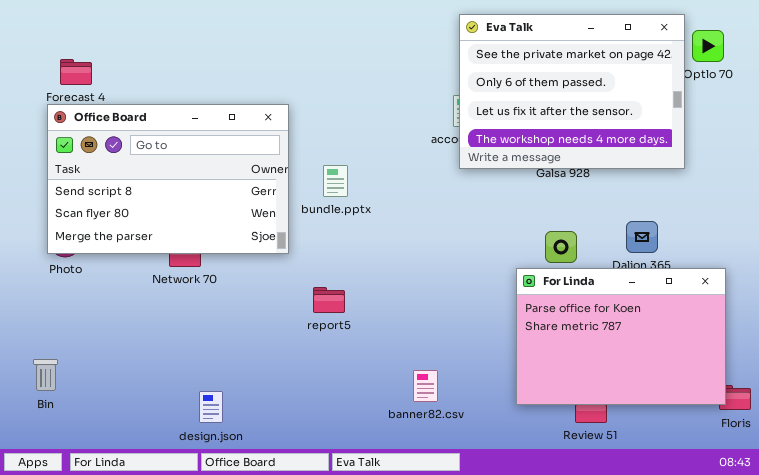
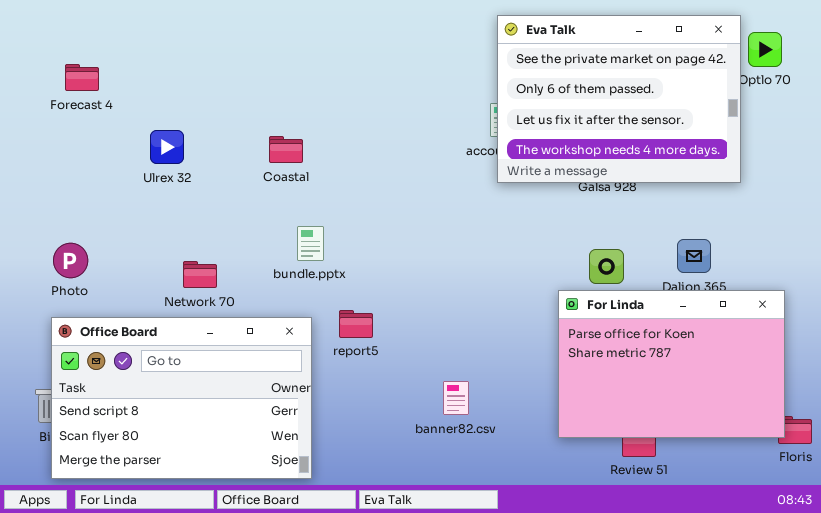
Office Board: [47,104,289,254] -> [51,317,312,479], moved
bundle.pptx: [323,165,348,197] -> [297,226,324,261], moved
banner82.csv: [413,370,438,402] -> [443,381,469,415], moved

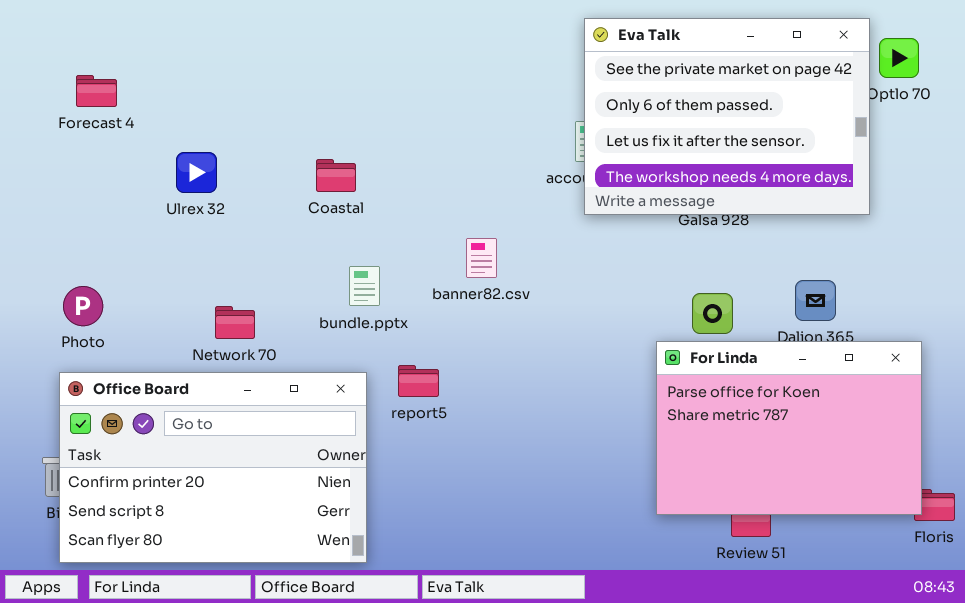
Office Board: [51,317,312,479] -> [59,372,367,563], scrolled up 1 row
banner82.csv: [443,381,469,415] -> [466,238,497,278], moved

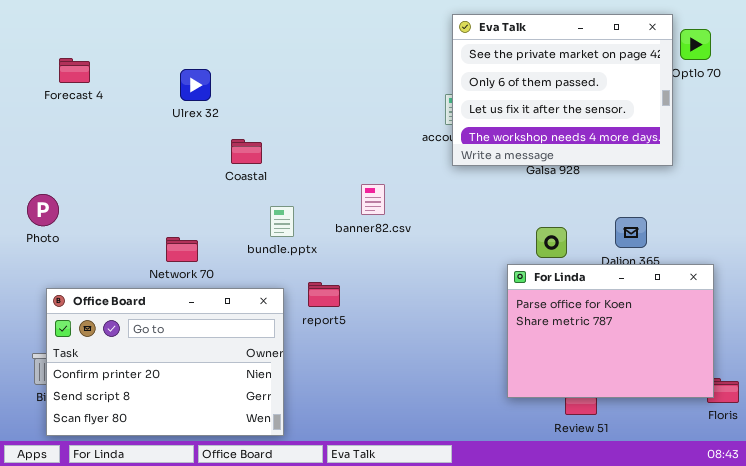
Ulrex 32: [176,152,217,193] -> [180,69,211,101], moved
Coastal: [316,159,356,192] -> [231,139,262,164], moved
Photo: [63,286,103,326] -> [27,194,59,226], moved

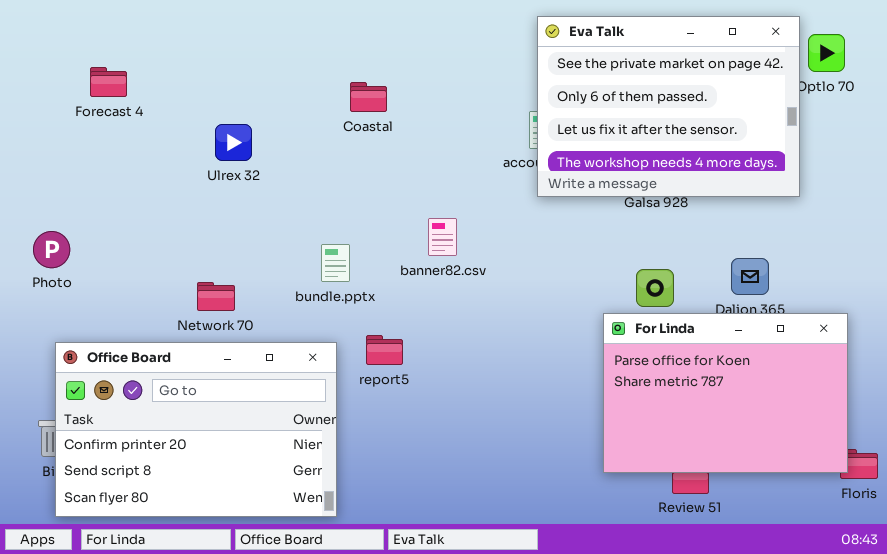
Forecast 4: [59,58,90,83] -> [90,67,127,97], moved
Ulrex 32: [180,69,211,101] -> [215,124,252,161], moved
Coastal: [231,139,262,164] -> [350,82,387,112], moved

